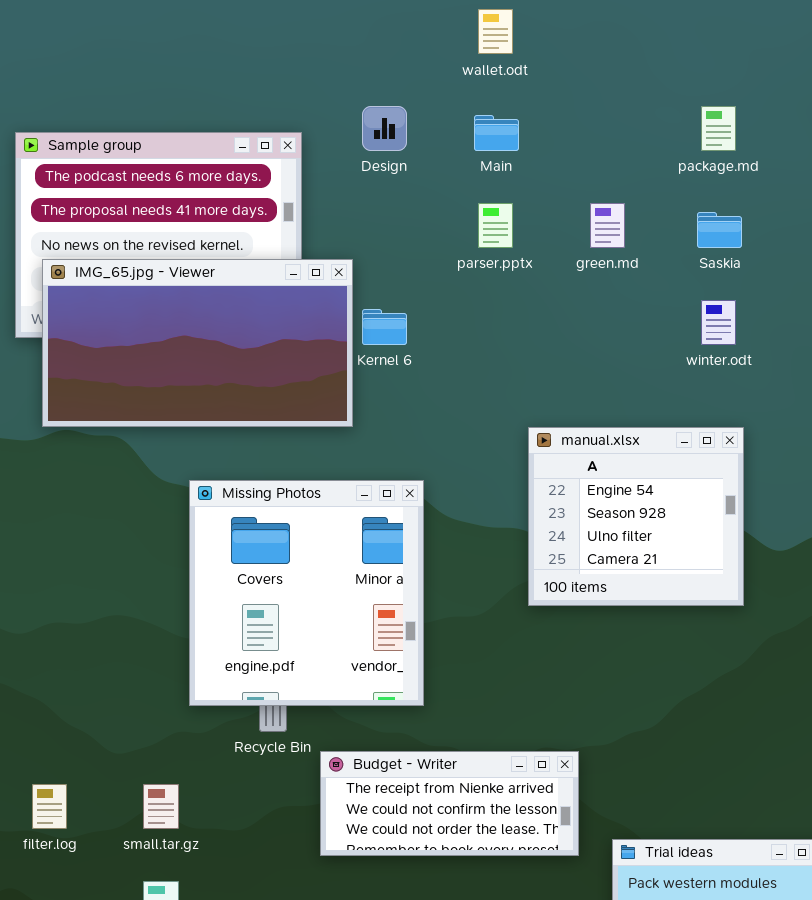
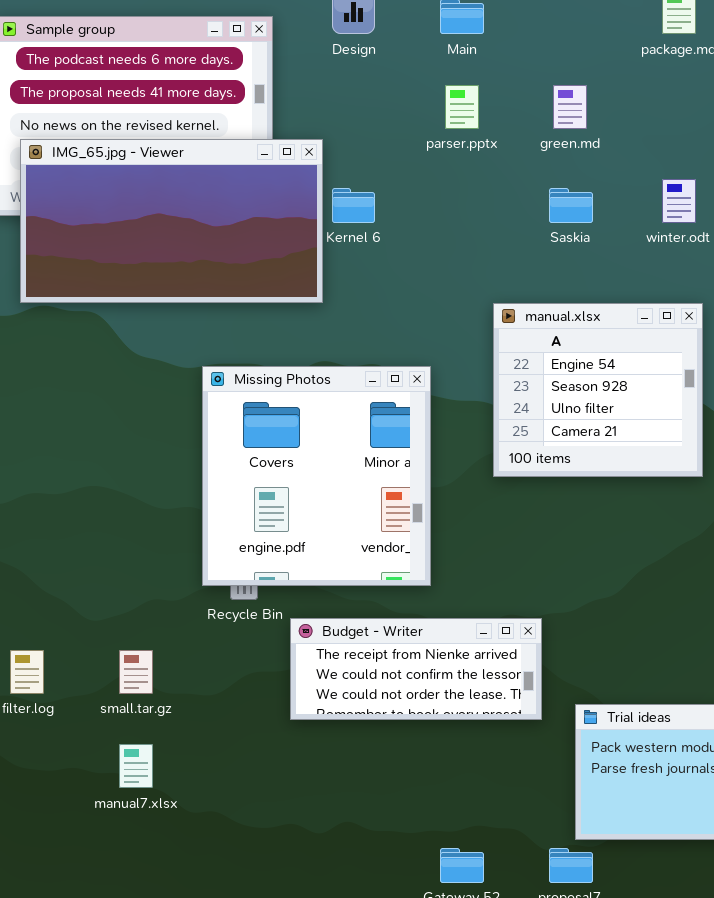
Saskia: [697,212,742,248] -> [549,188,593,223], moved
Missing Photos: [189,480,424,706] -> [202,366,431,586], moved

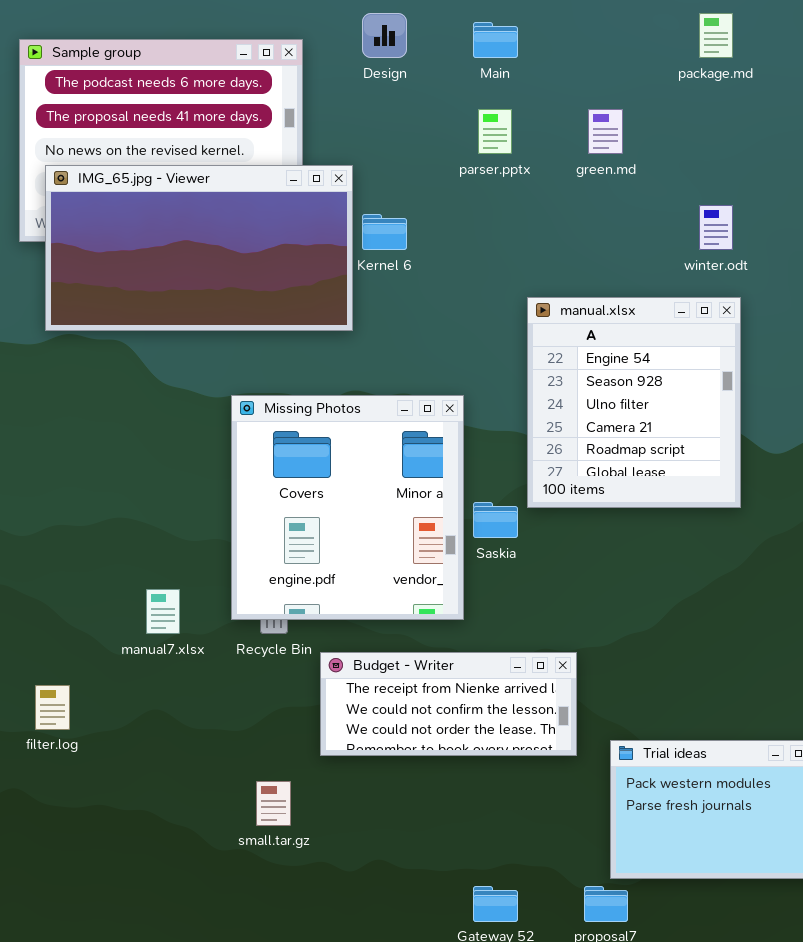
Saskia: [549,188,593,223] -> [473,502,518,538], moved
manual.xlsx: [493,303,703,477] -> [527,297,741,508], resized
small.tar.gz: [119,650,153,694] -> [256,781,291,826], moved
manual7.xlsx: [119,744,153,788] -> [146,589,180,634], moved

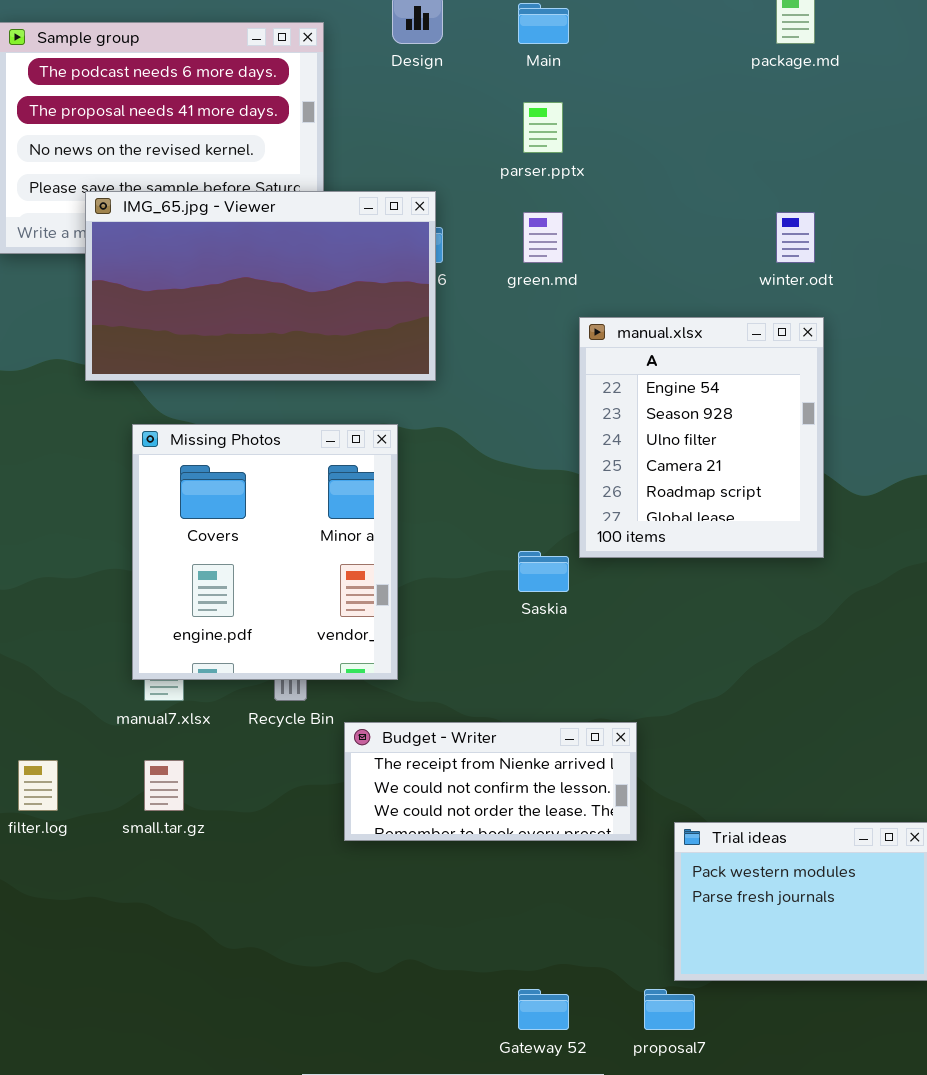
green.md: [588,109,623,154] -> [523,212,563,263], moved
IMG_65.jpg - Viewer: [45,165,353,331] -> [85,191,436,381], moved
Missing Photos: [231,395,464,620] -> [132,424,398,680], moved
small.tar.gz: [256,781,291,826] -> [144,760,184,811], moved

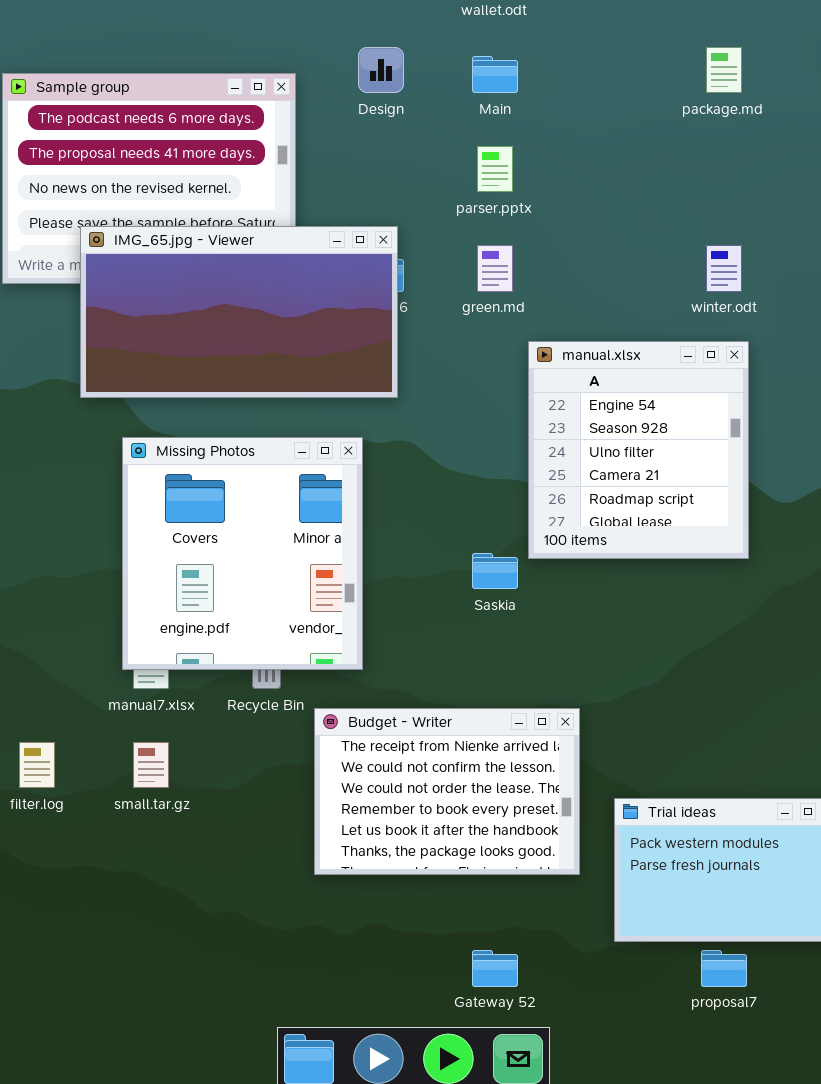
Budget - Writer: [344,722,637,841] -> [314,708,580,875], resized
proposal7: [644,989,695,1030] -> [701,950,747,987], moved

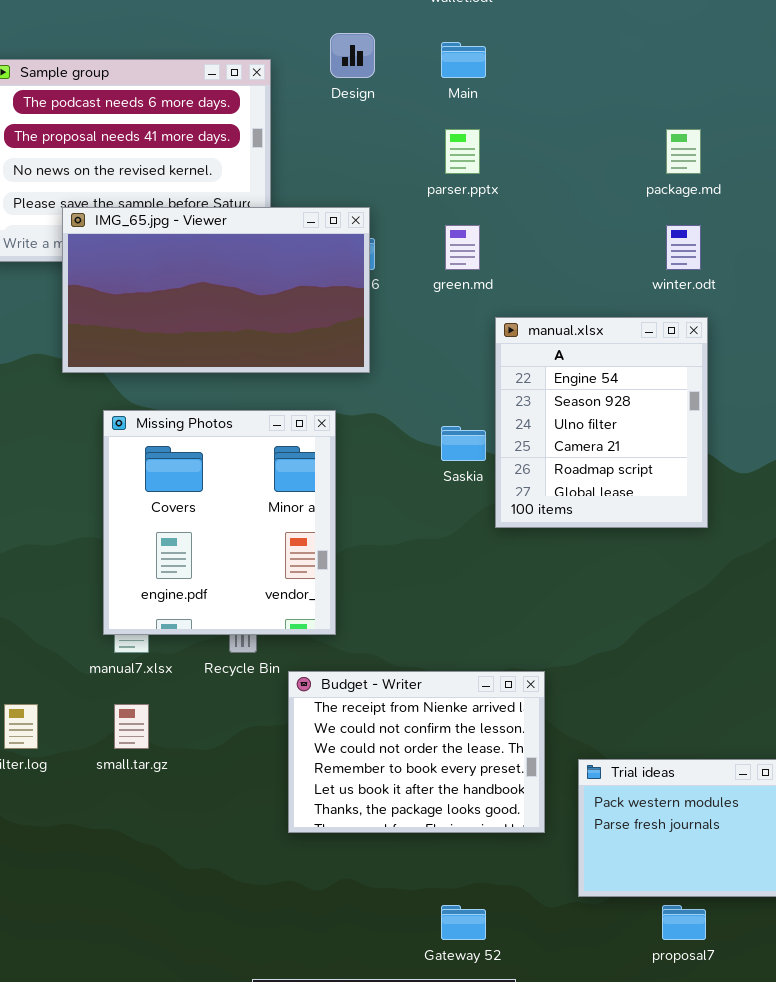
package.md: [706,47,742,93] -> [666,129,701,174], moved
Saskia: [472,553,518,589] -> [441,426,486,461], moved

